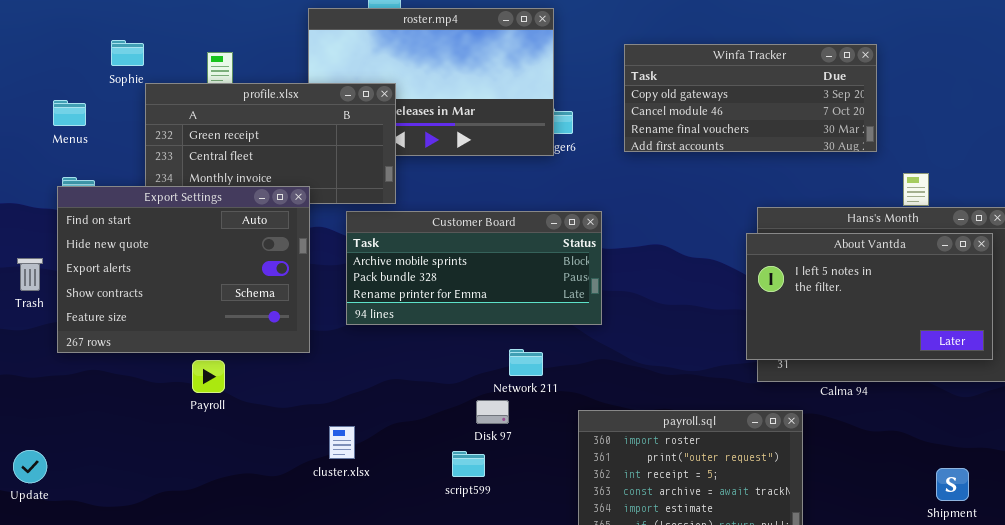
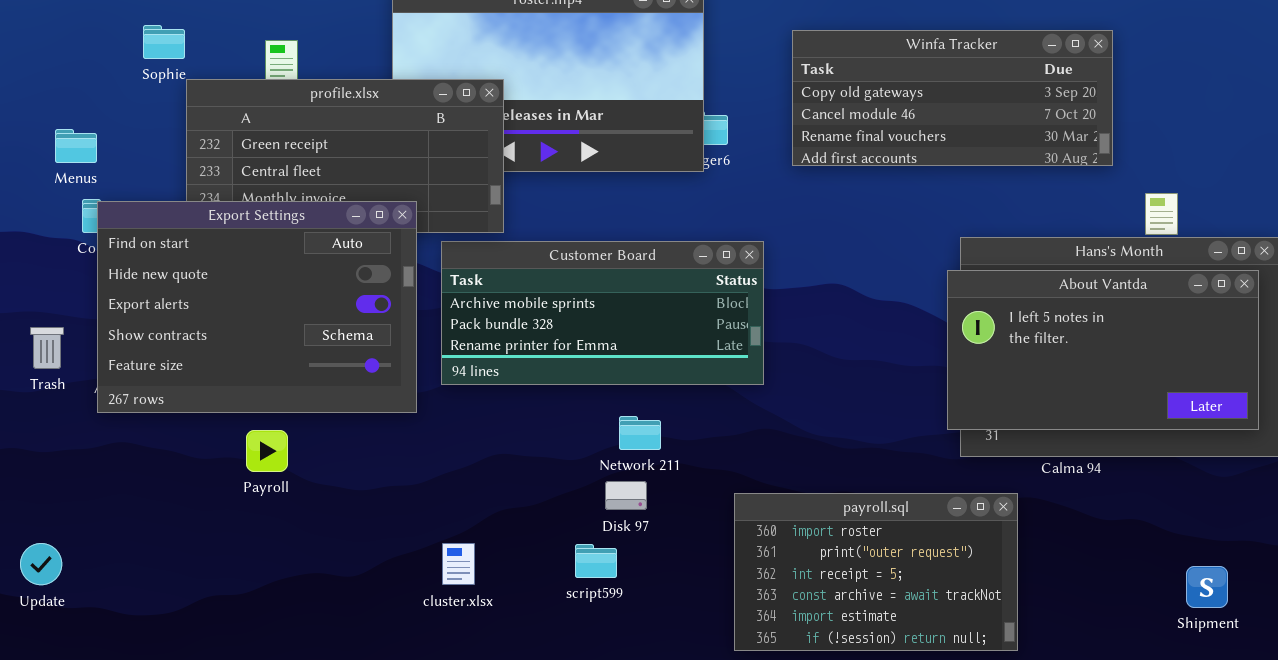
Menus: [53,100,86,126] -> [55,129,97,163], moved
Export Settings: [57,186,310,353] -> [97,201,417,413], moved
Trash: [17,258,43,291] -> [30,327,64,369], moved
Network 211: [509,349,543,376] -> [619,416,661,450], moved
cluster.xlsx: [329,426,355,459] -> [442,543,475,585], moved

